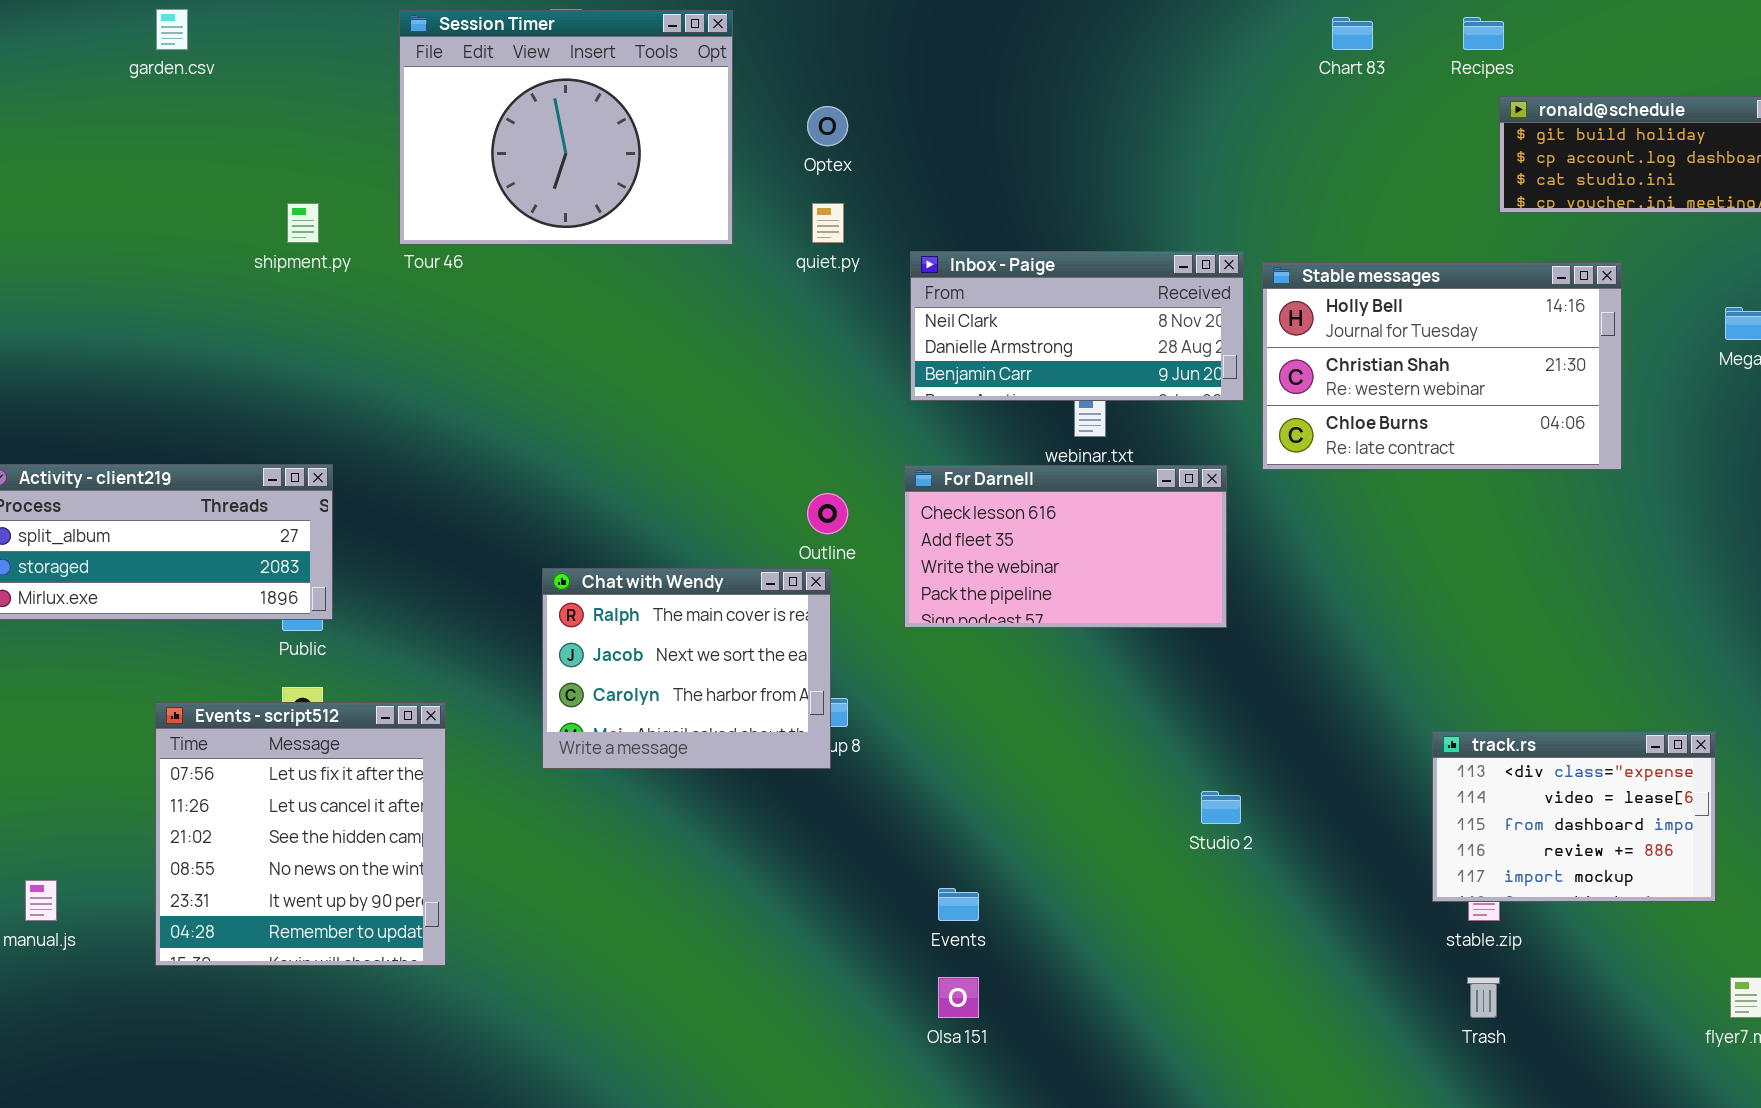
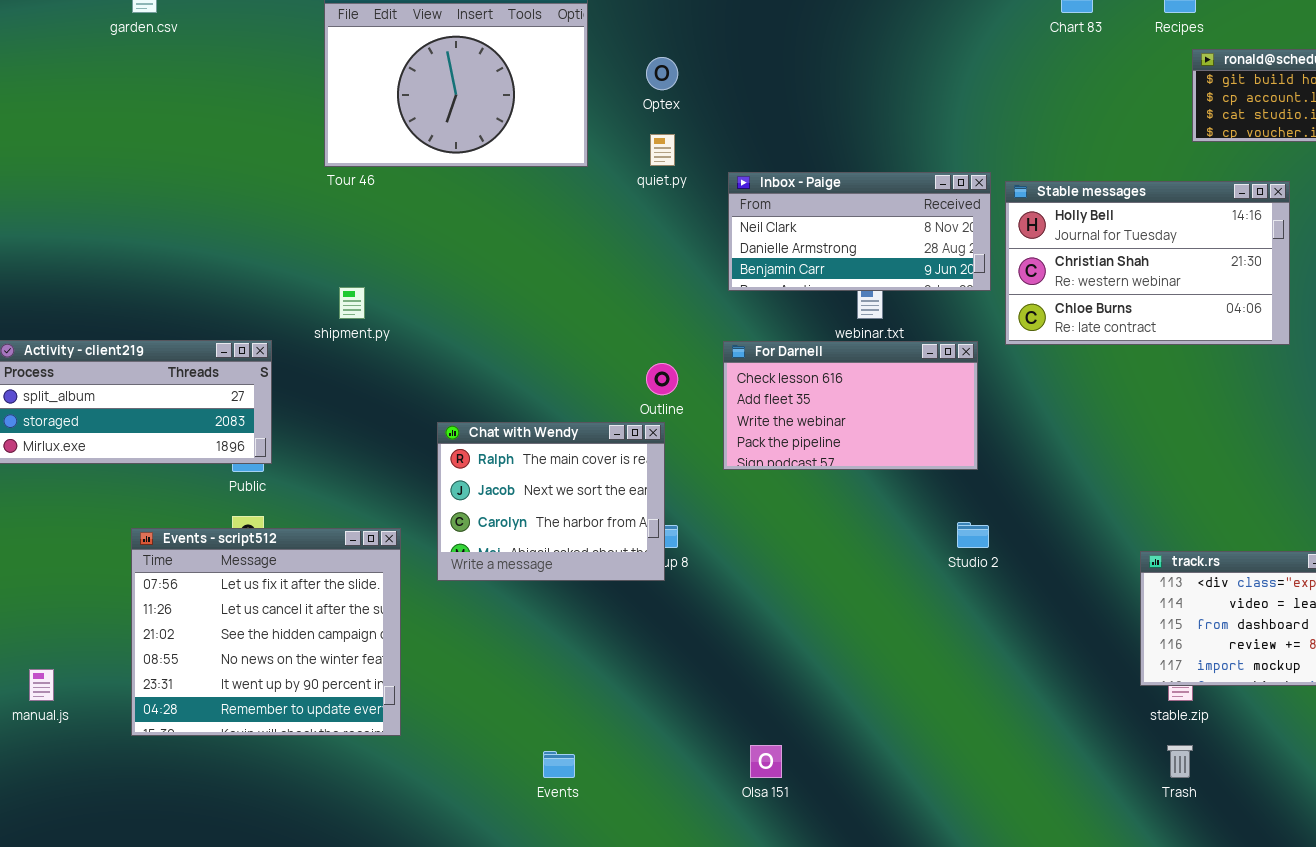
shipment.py: [287,203,319,243] -> [339,287,365,319], moved
Events - script512: [155,702,446,966] -> [131,528,401,736], resized
Studio 2: [1201,791,1241,824] -> [957,522,989,548], moved
Events: [938,888,979,921] -> [543,751,575,778], moved

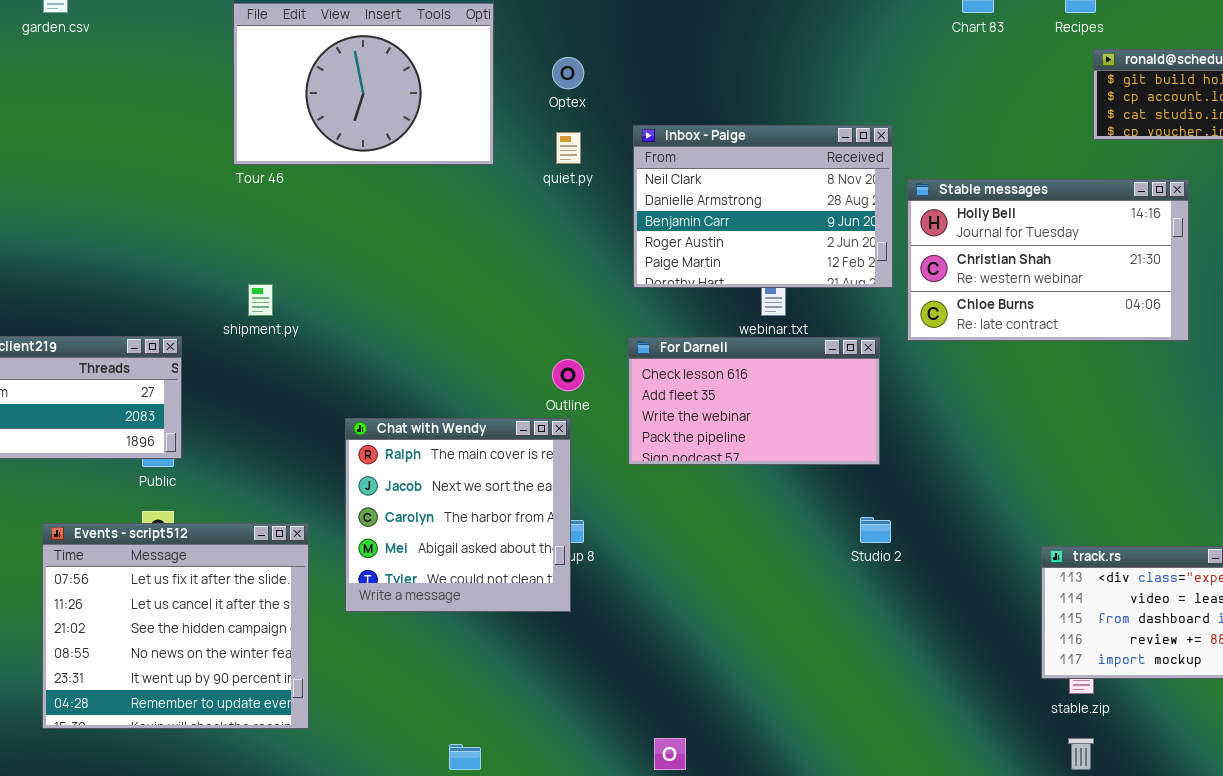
Inbox - Paige: [728,172,991,291] -> [633,125,893,288], resized
Chat with Wendy: [437,422,665,581] -> [345,418,571,612], resized

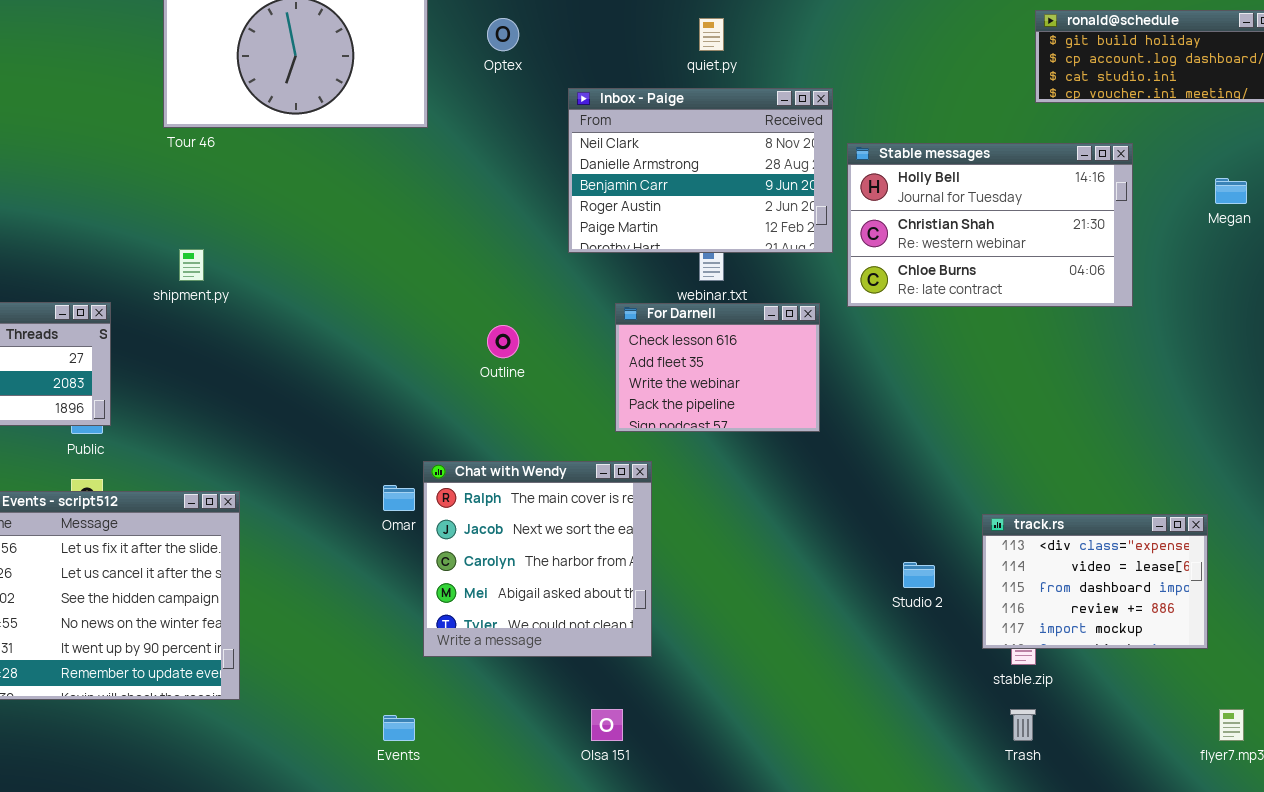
quiet.py: [556,132,581,164] -> [699,18,724,51], moved
For Darnell: [628,337,880,465] -> [615,303,820,432], resized
Chat with Wendy: [345,418,571,612] -> [423,461,652,657], moved
Studio 2: [860,517,891,543] -> [903,562,935,588], moved

